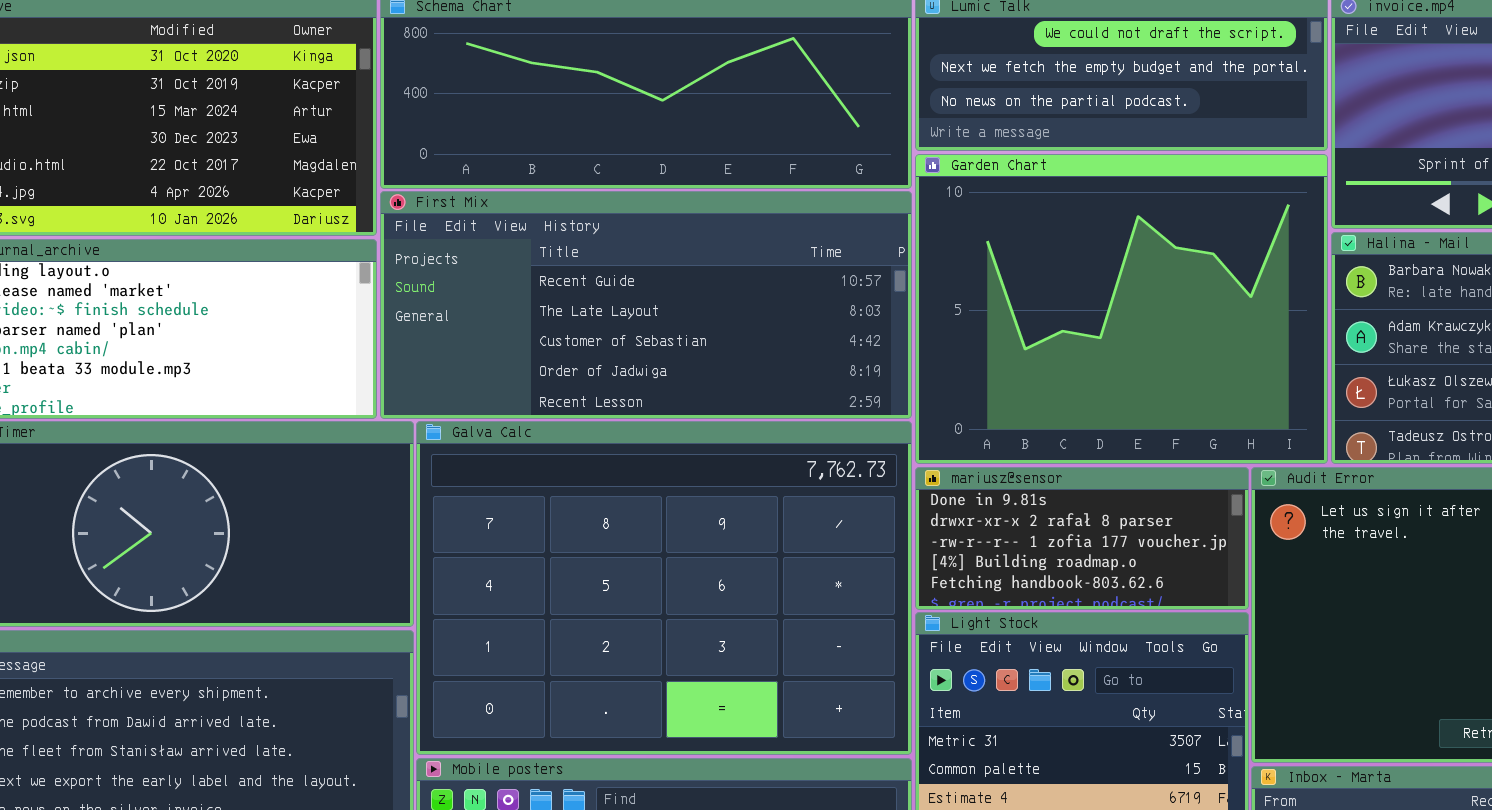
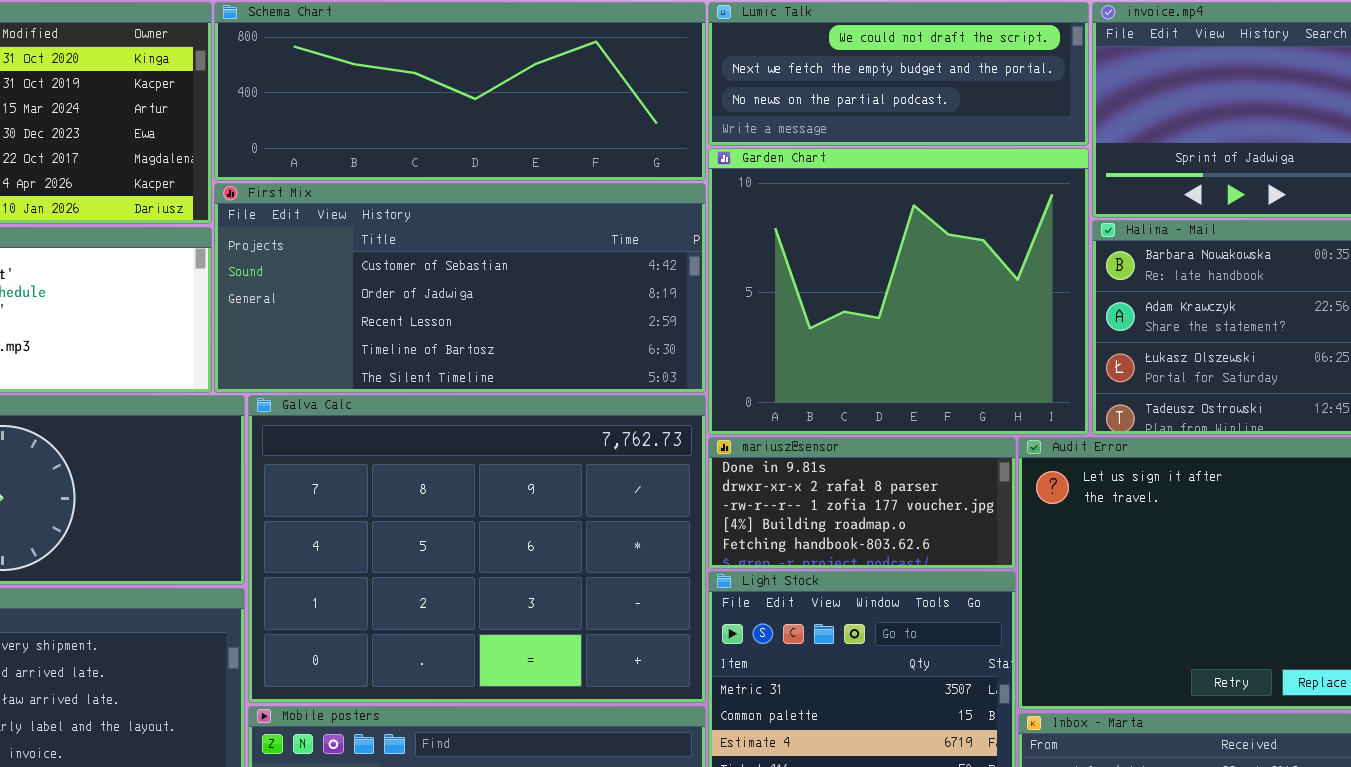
First Mix: [380,191,912,419] -> [214,183,706,393], scrolled down 2 rows

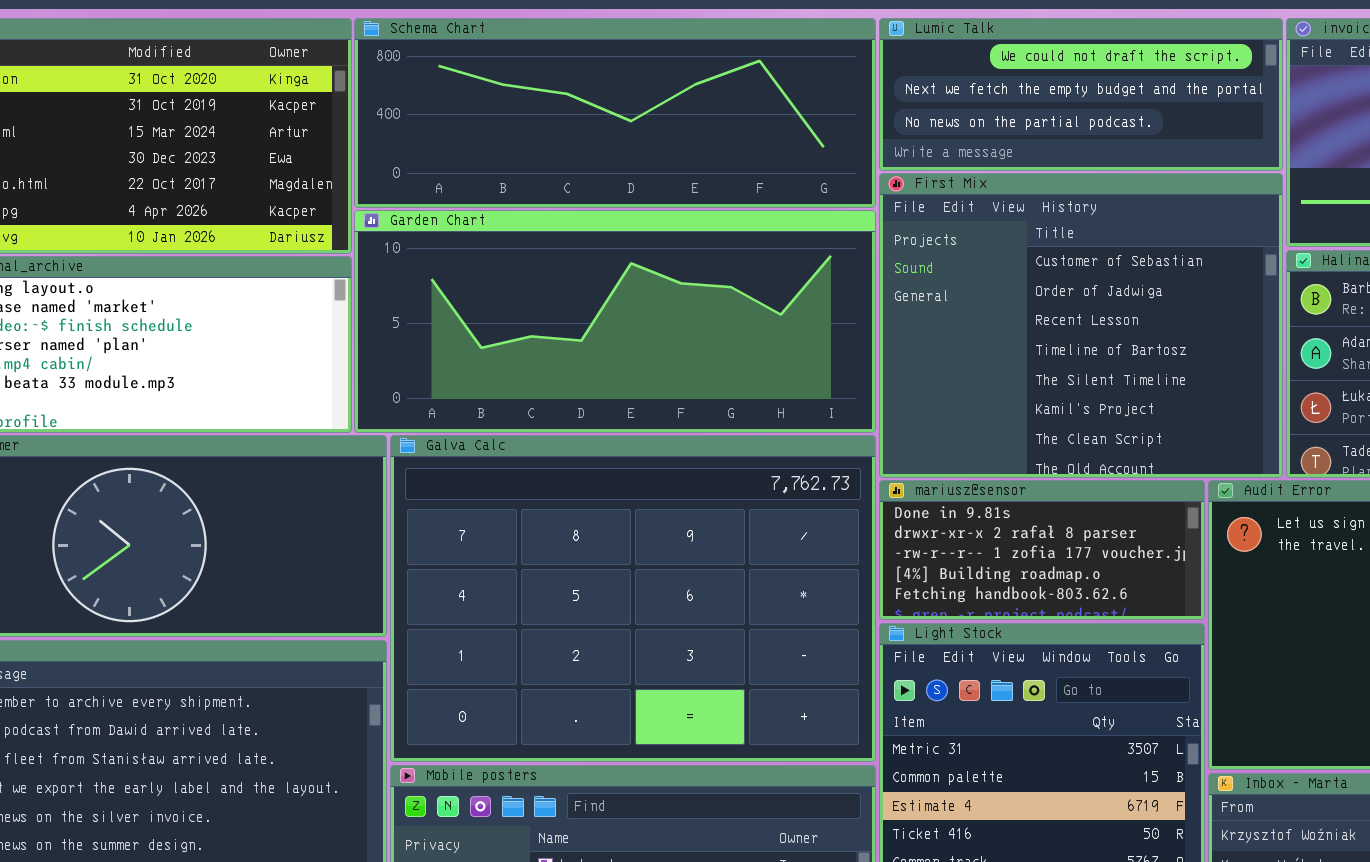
Garden Chart: [708,148,1089,435] -> [354,210,876,433], moved, resized
First Mix: [214,183,706,393] -> [879,173,1283,478], moved, resized

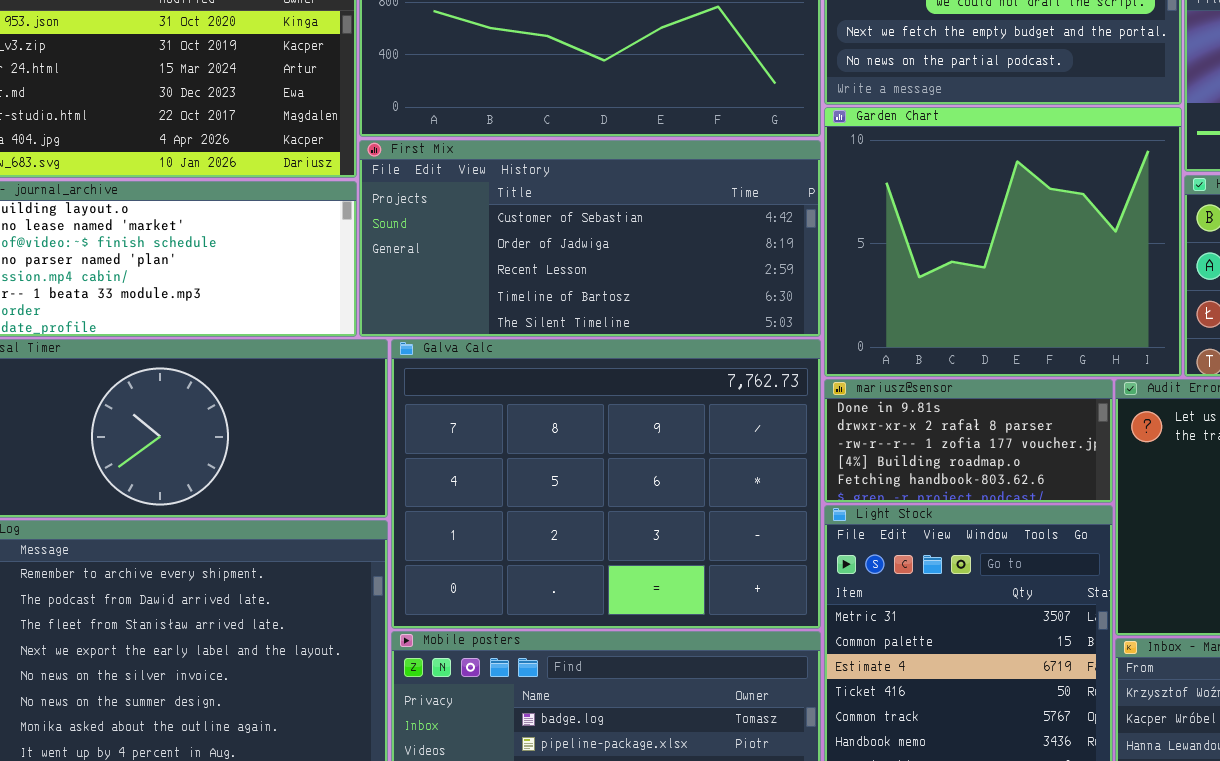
First Mix: [879,173,1283,478] -> [359,140,821,337], moved, resized
Garden Chart: [354,210,876,433] -> [824,107,1182,377], moved, resized

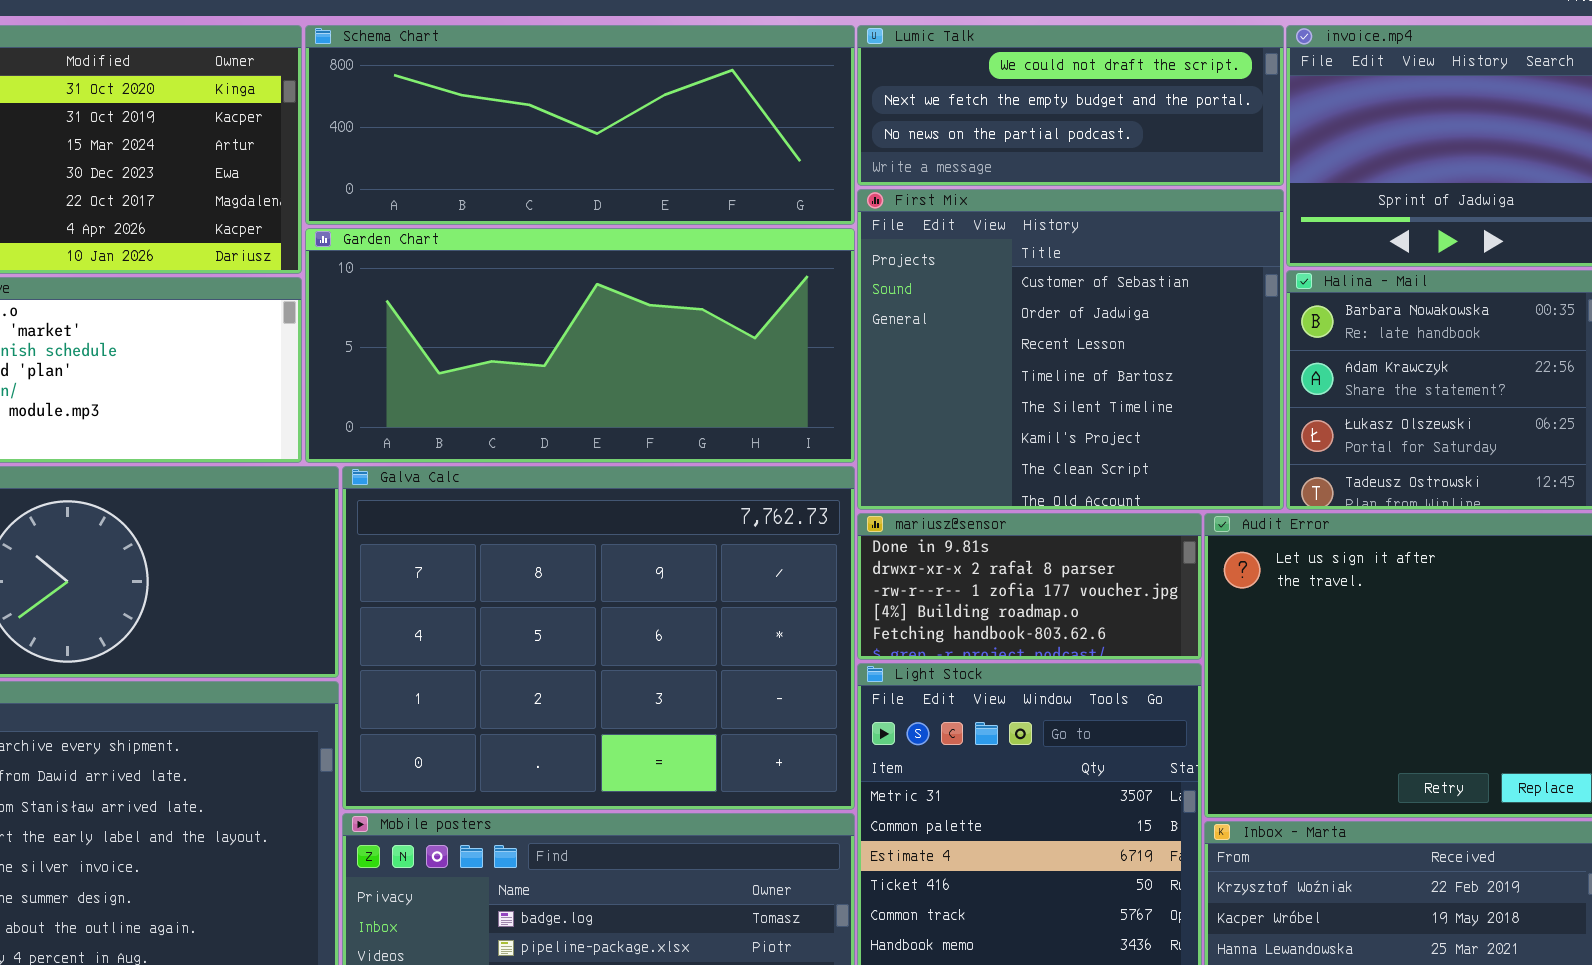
Garden Chart: [824,107,1182,377] -> [305,228,855,463], moved, resized
First Mix: [359,140,821,337] -> [857,189,1284,510], moved, resized

